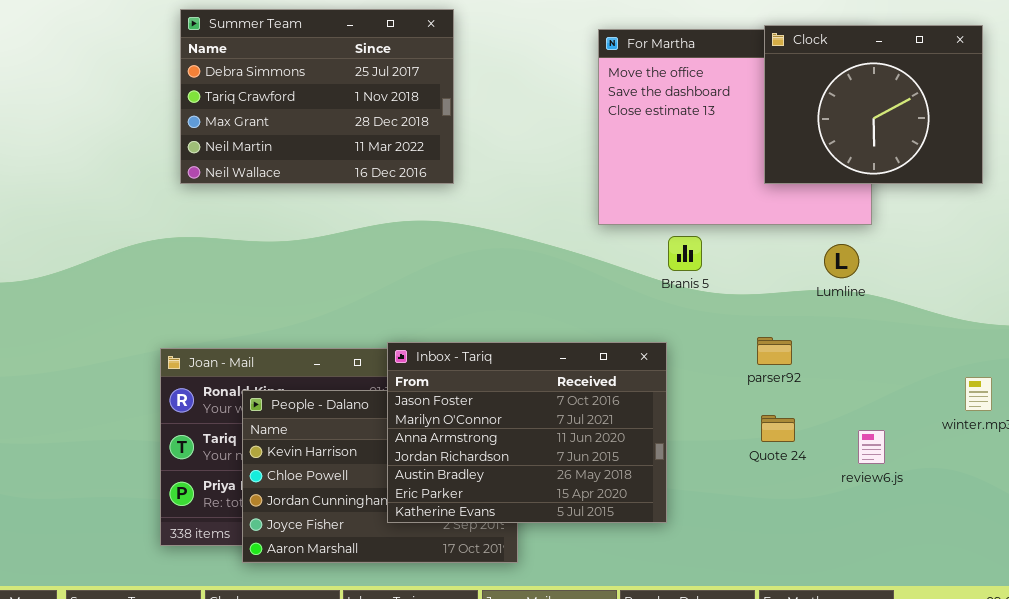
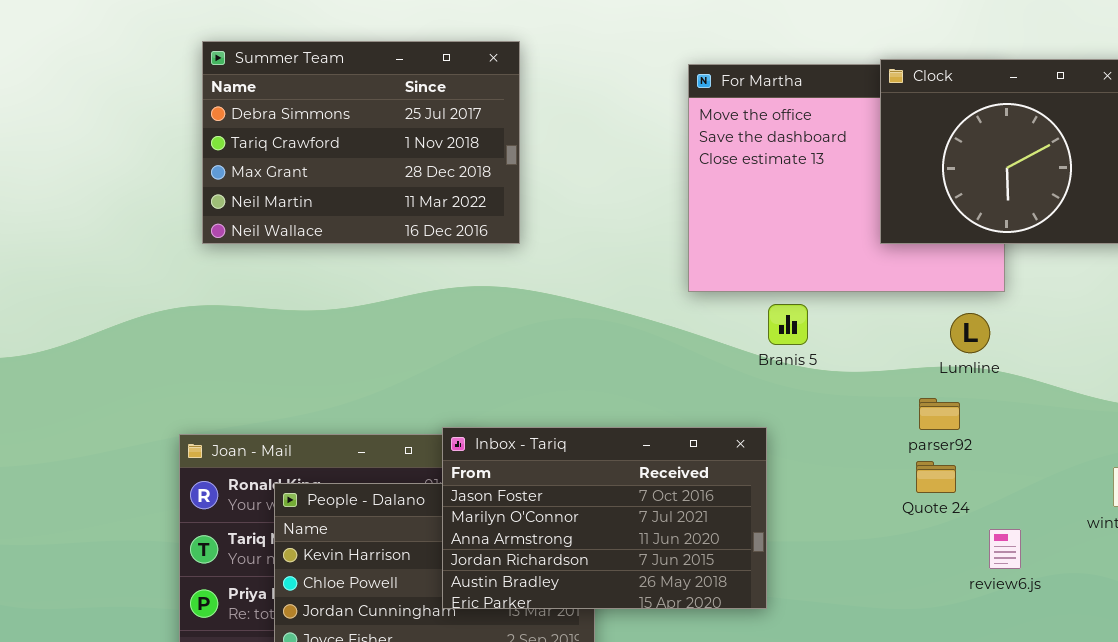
parser92: [757,337,792,365] -> [919,398,960,430], moved
Inbox - Tariq: [387,342,667,523] -> [442,427,767,609], resized
Quote 24: [761,415,795,442] -> [916,461,956,493], moved

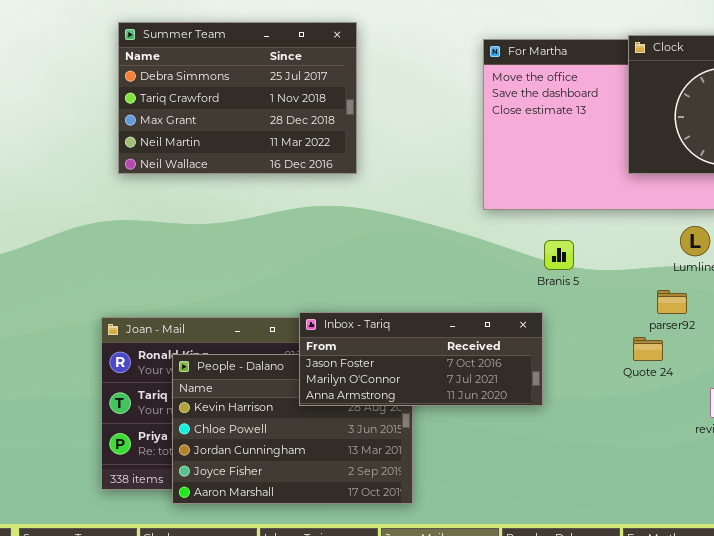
Branis 5: [768,304,808,345] -> [544,240,574,270], moved
Inbox - Tariq: [442,427,767,609] -> [299,312,543,406], resized
Quote 24: [916,461,956,493] -> [633,337,663,361], moved

